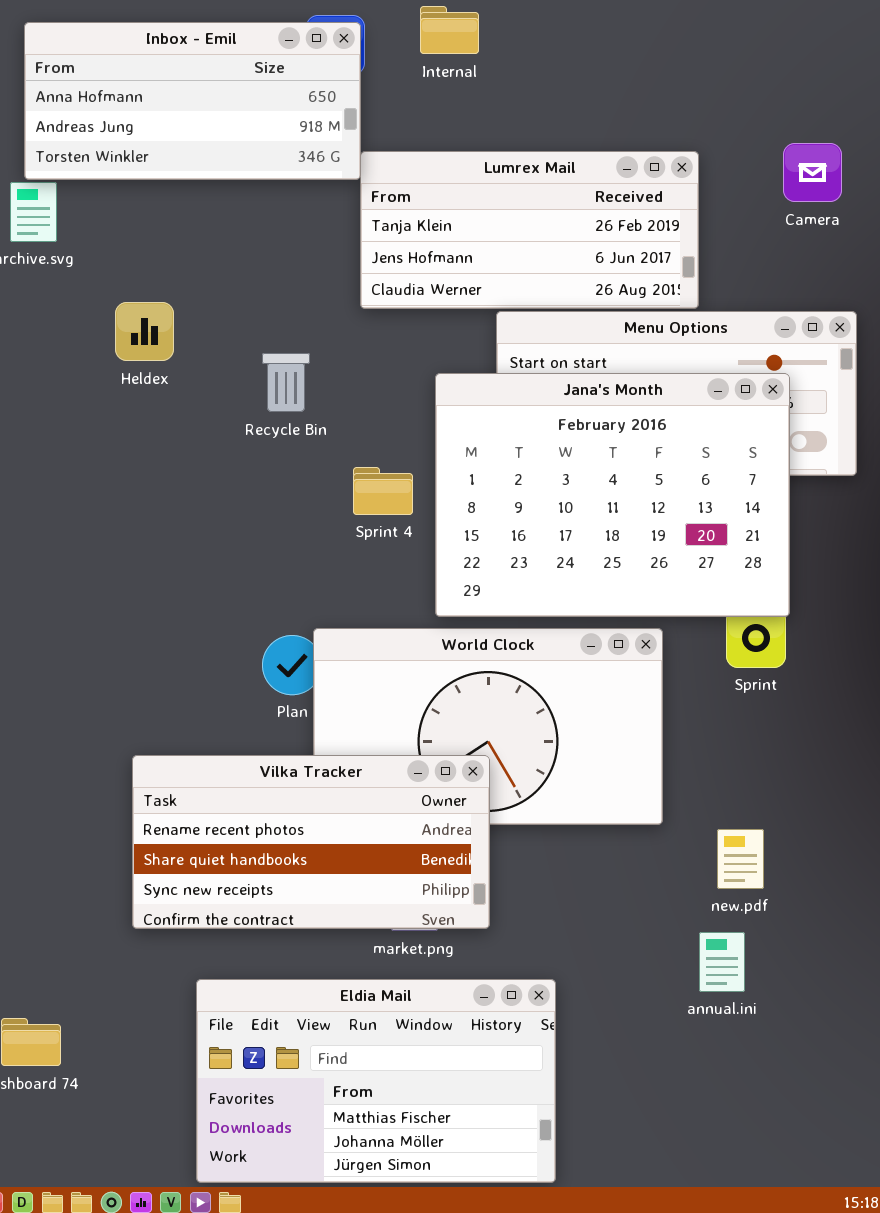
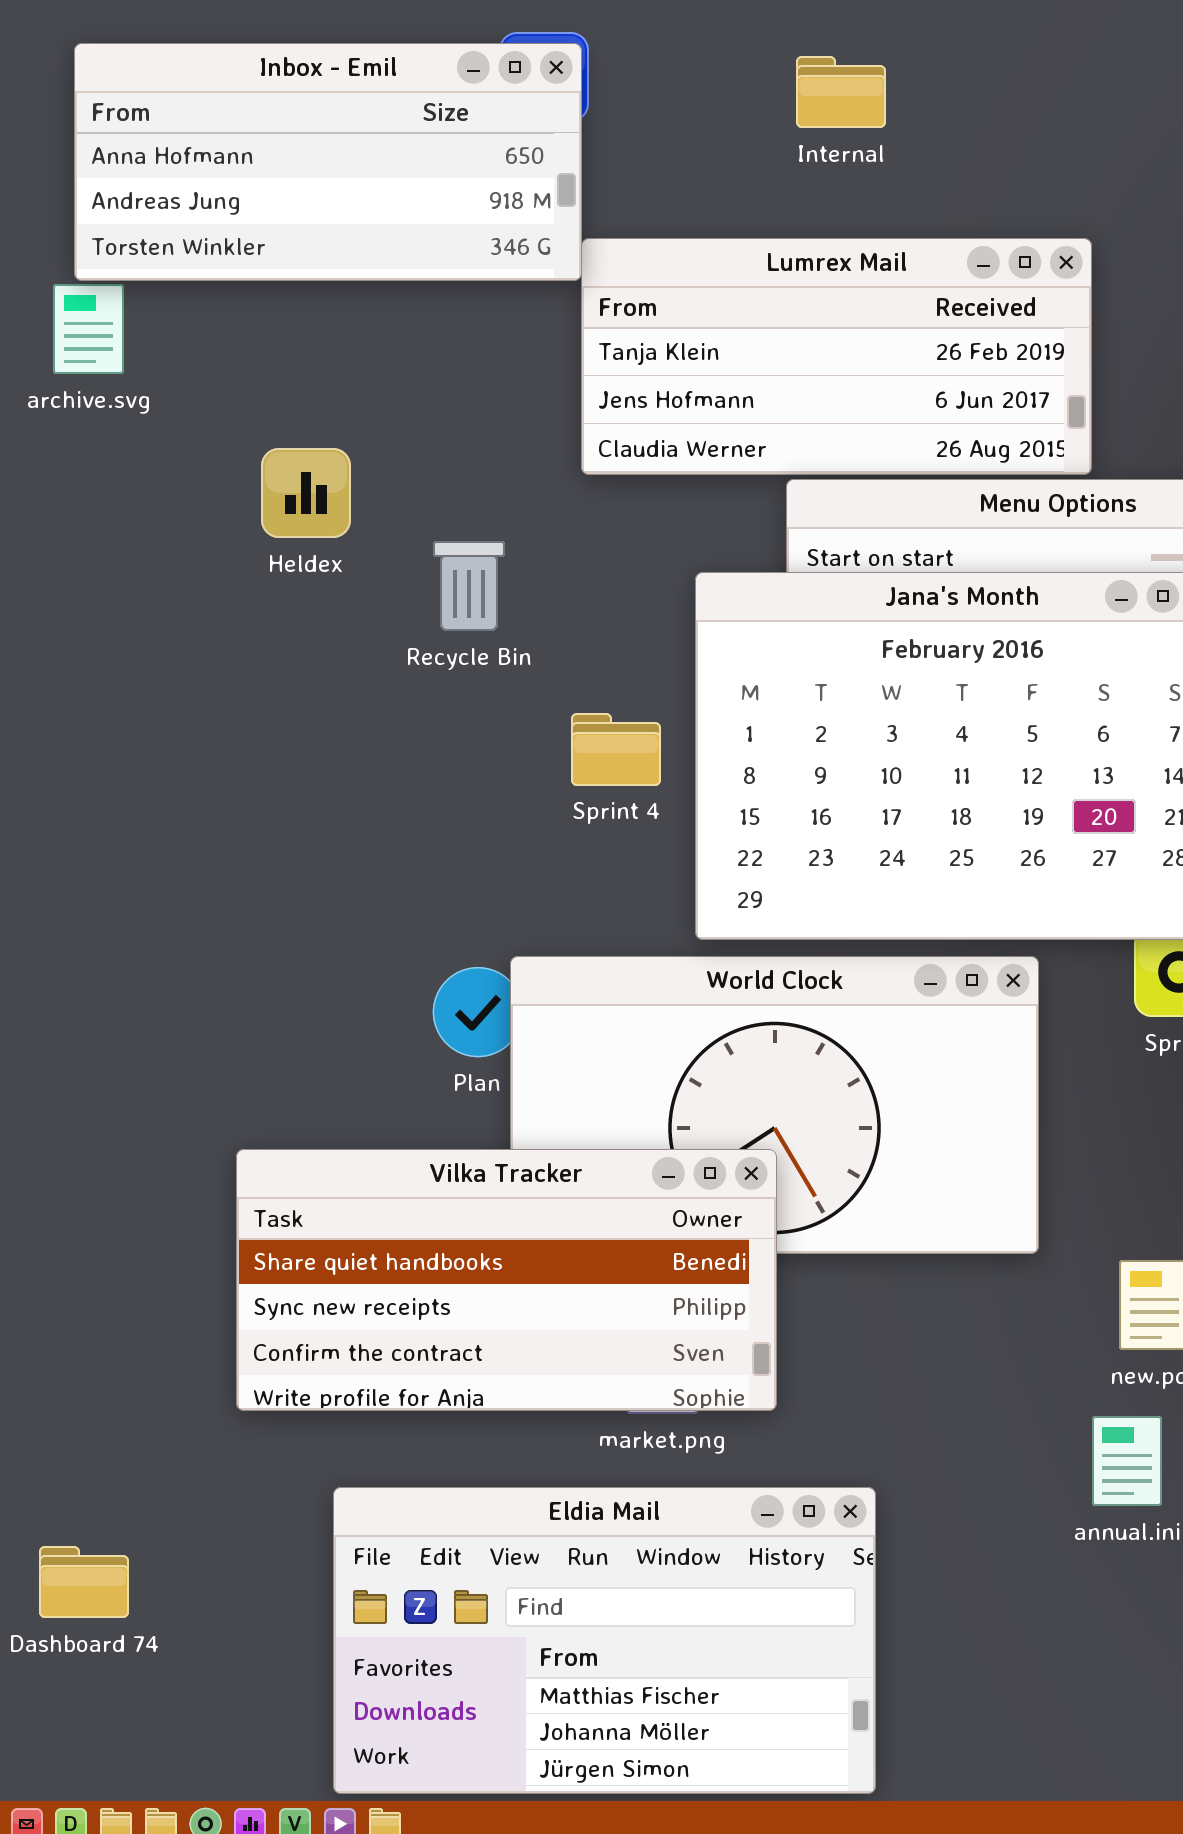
Internal: [420,6,479,54] -> [796,56,886,128], moved
Heldex: [115,302,174,361] -> [261,448,351,538], moved
Vilka Tracker: [132,755,490,929] -> [236,1149,777,1411], scrolled down 1 row

